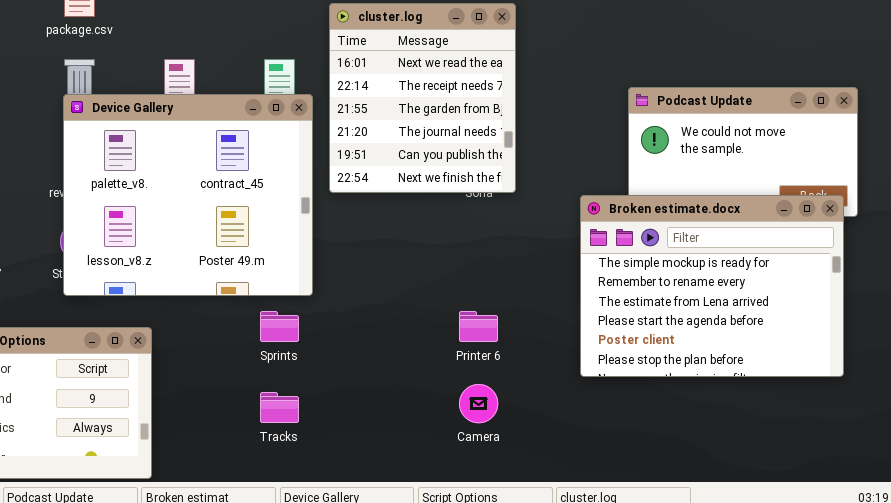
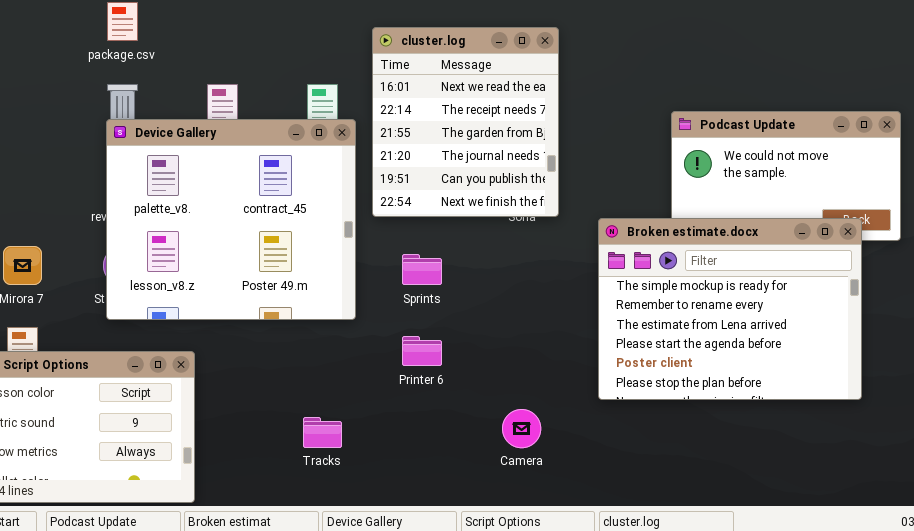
Broken estimate.docx: [580,195,844,377] -> [598,218,862,400], moved
Sprints: [260,311,299,342] -> [402,254,442,285], moved
Printer 6: [459,311,498,342] -> [402,336,442,366], moved

